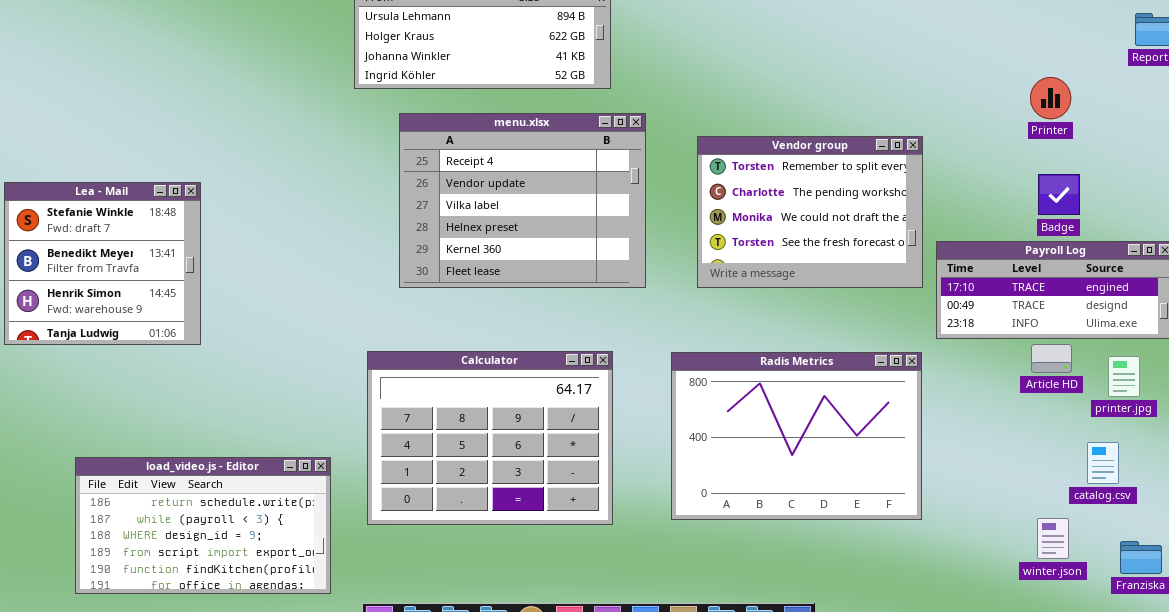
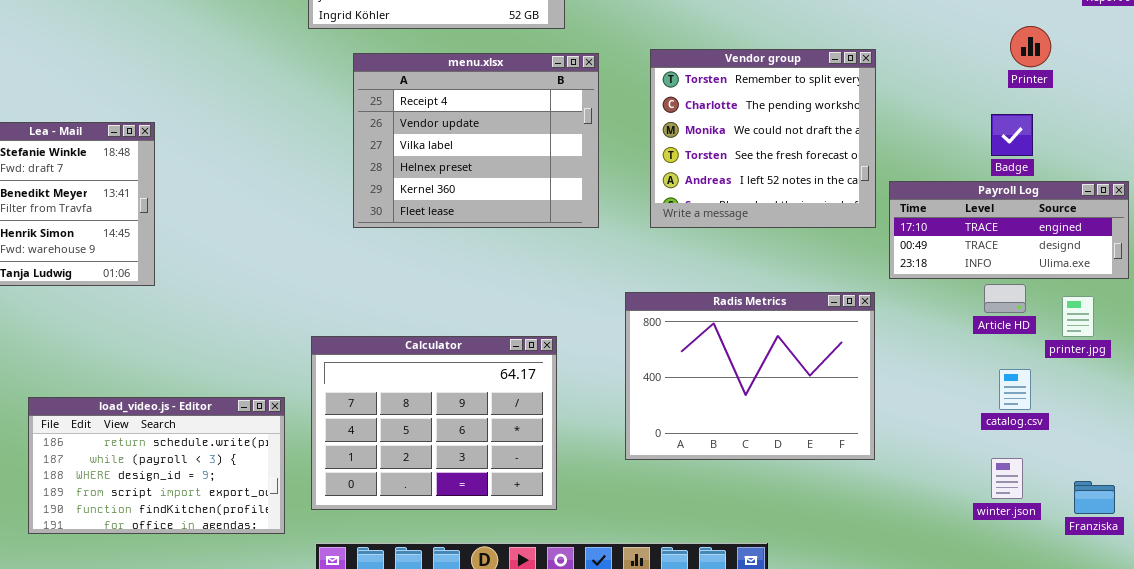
Printer: [1030,77,1071,119] -> [1010,26,1051,67], moved
Vendor group: [697,136,923,288] -> [650,49,876,228], resized
Calculator: [367,351,613,525] -> [311,336,557,510], moved
catalog.csv: [1087,442,1119,484] -> [999,369,1031,410], moved

